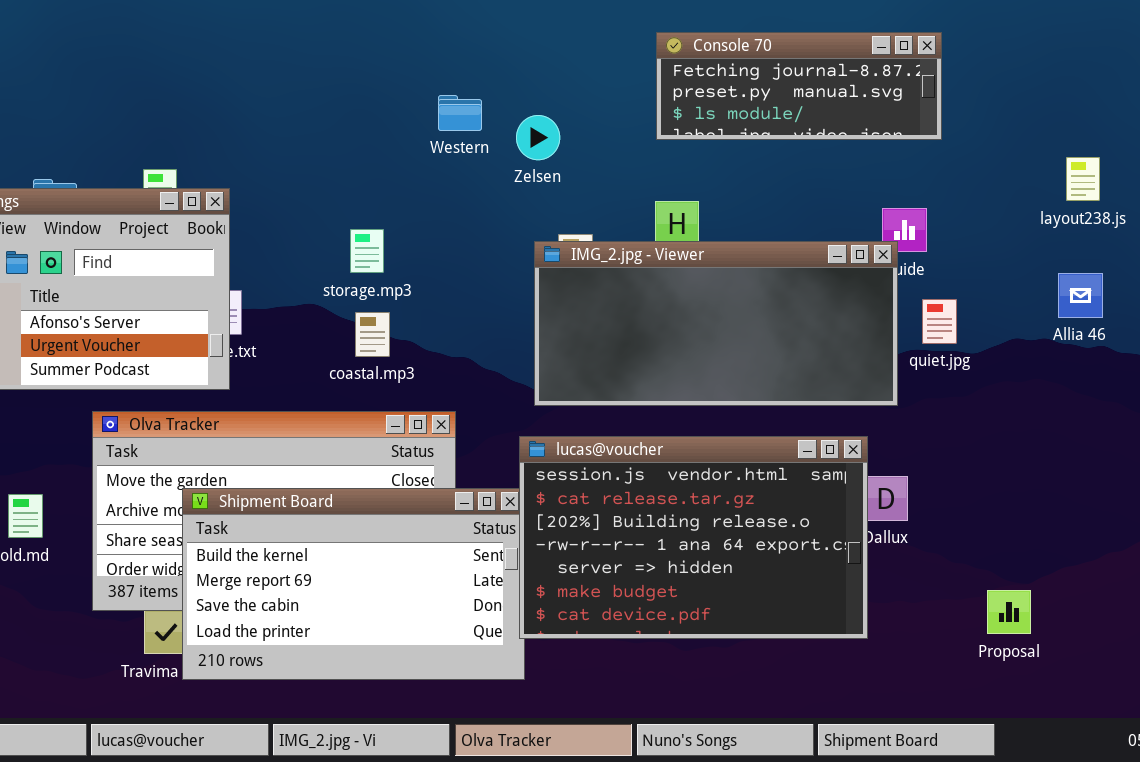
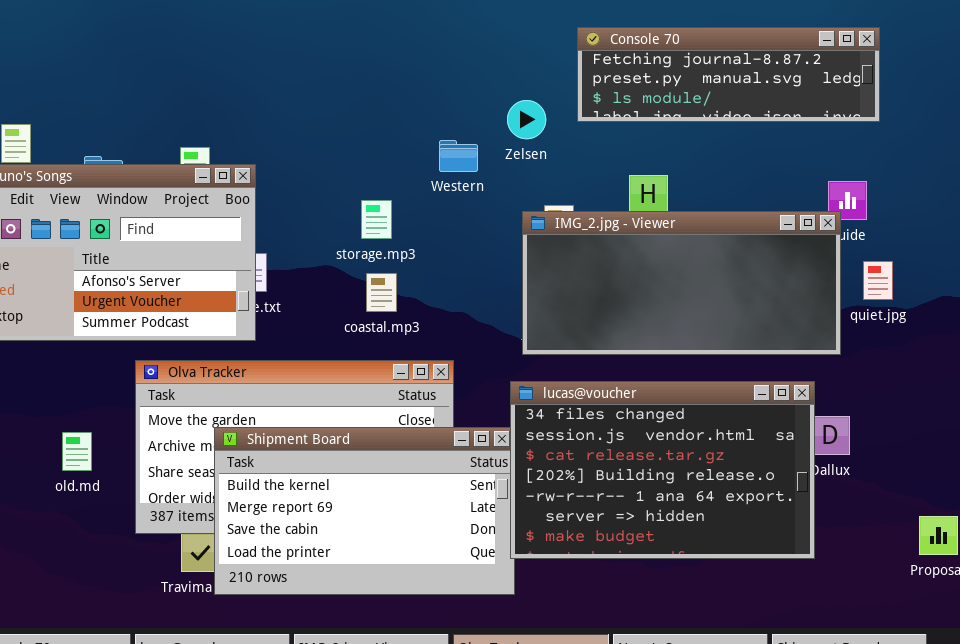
Console 70: [656,32,942,140] -> [577,27,880,122], resized
Western: [438,95,482,131] -> [439,140,478,172], moved
lucas@voucher: [519,436,868,639] -> [510,381,815,559], scrolled up 1 row

